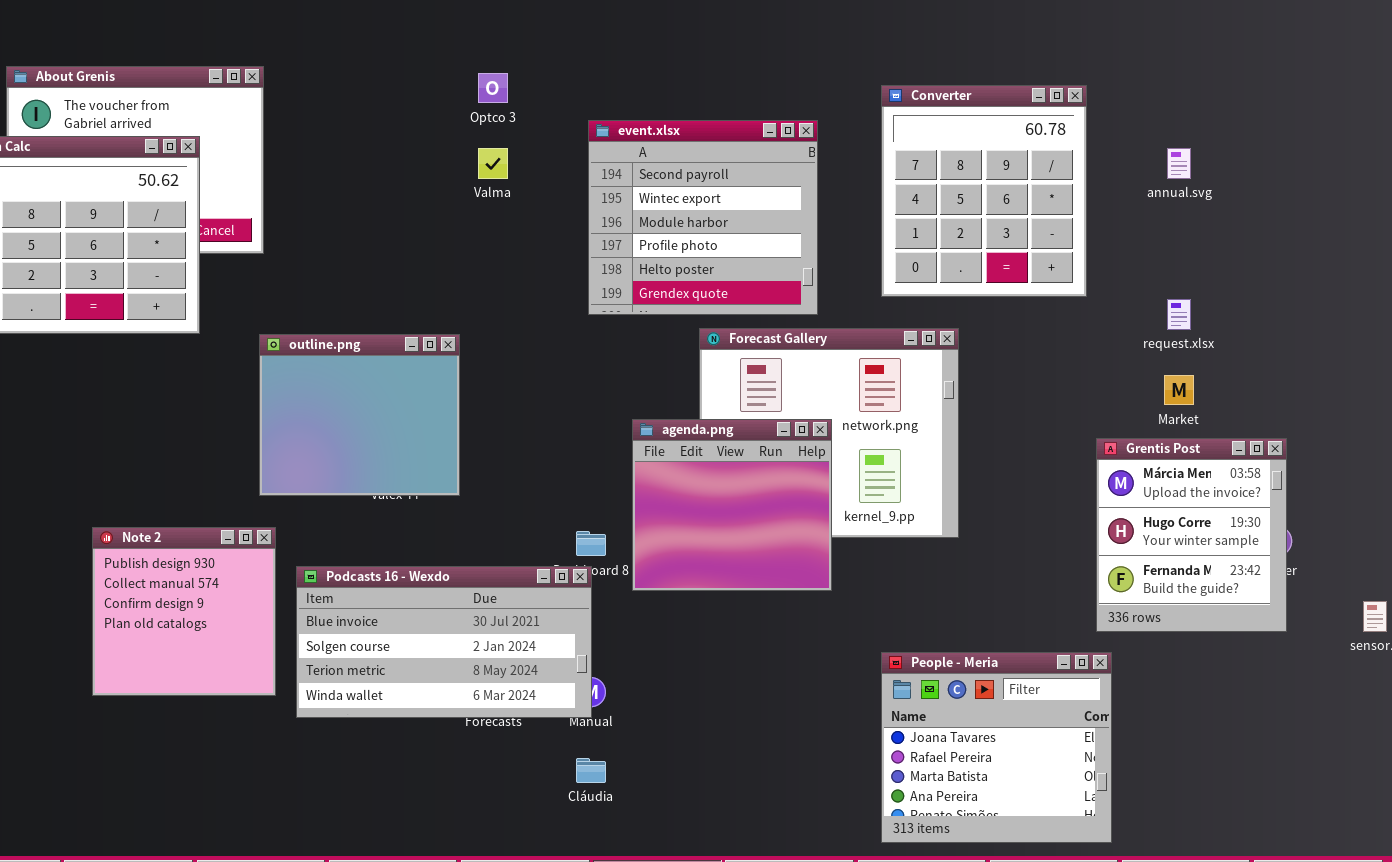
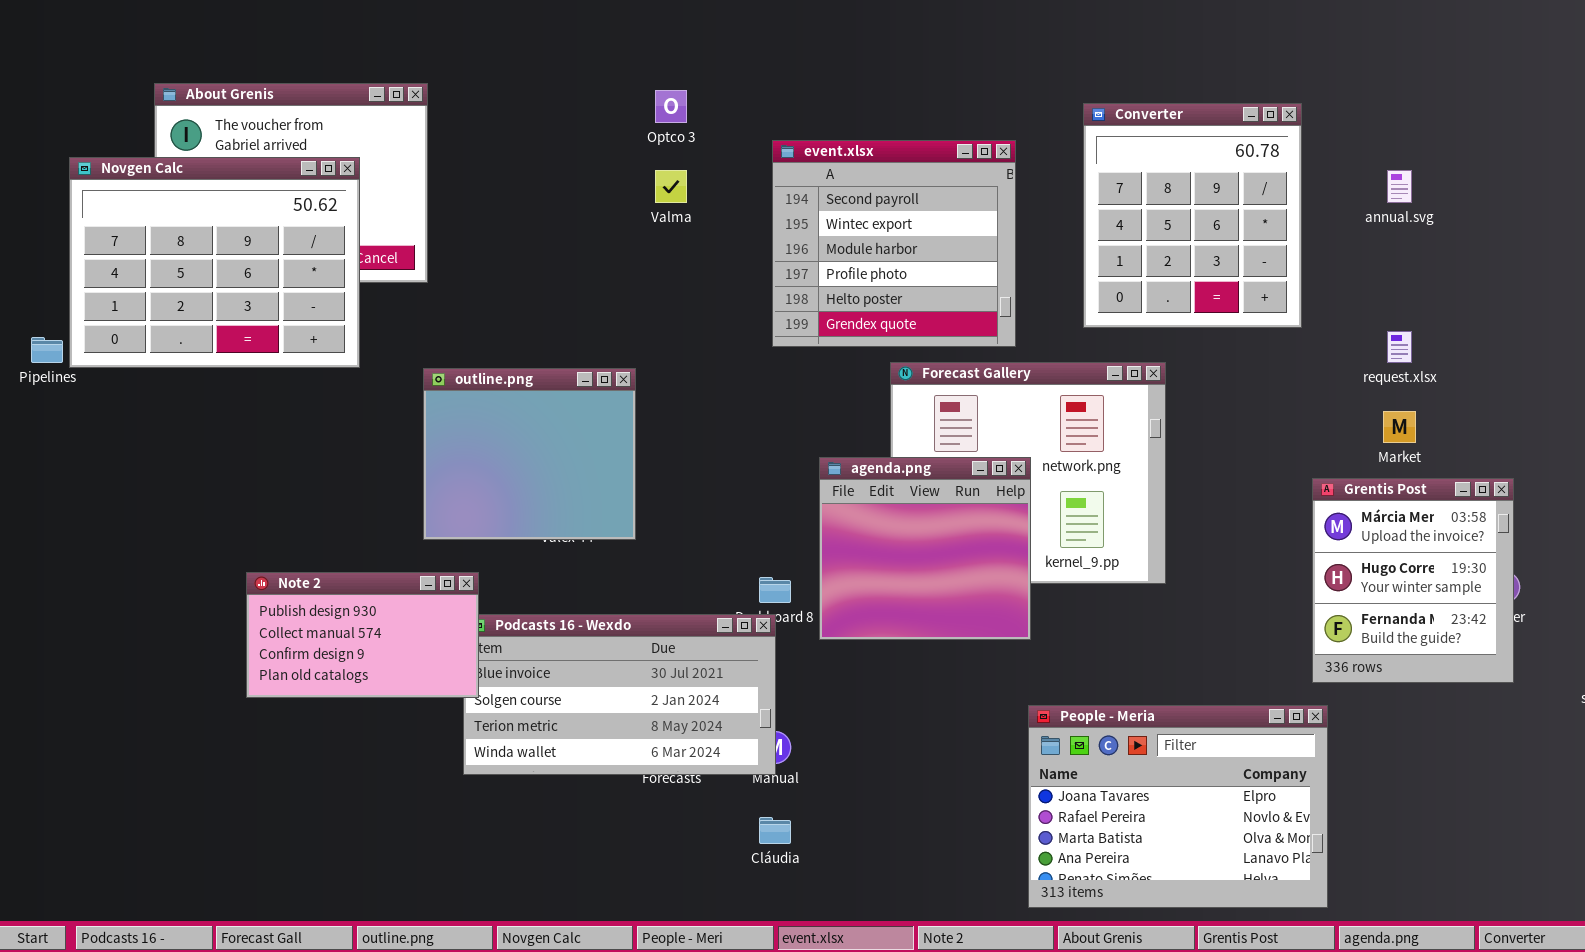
Note 2: [92,527,276,696] -> [246,572,479,698], resized
People - Meria: [881,652,1112,843] -> [1028,705,1328,908], resized

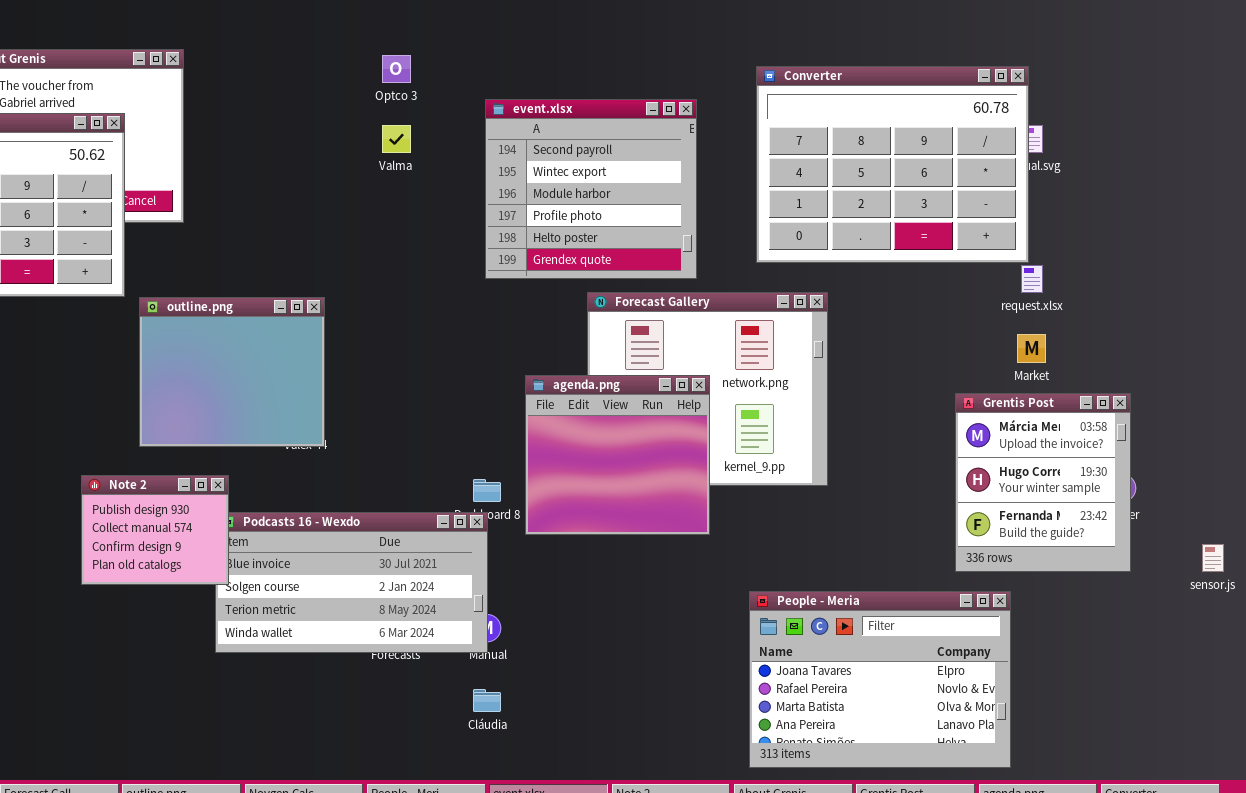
Converter: [1083,103,1302,328] -> [756,66,1029,263], resized
outline.png: [423,368,636,540] -> [139,297,325,447], moved
Note 2: [246,572,479,698] -> [81,475,229,585], resized
People - Meria: [1028,705,1328,908] -> [749,591,1011,768], moved

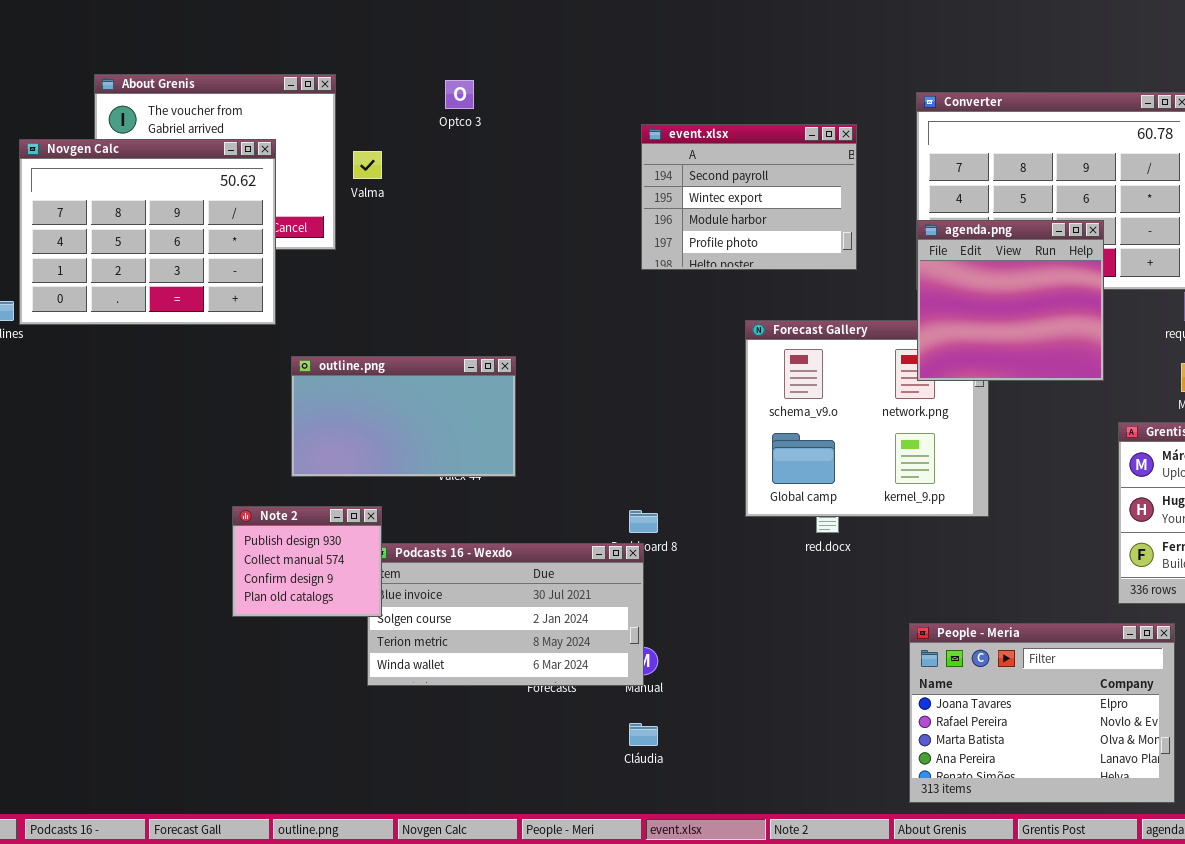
Optco 3: [382,55,411,83] -> [445,80,474,109], moved
event.xlsx: [485,99,697,279] -> [641,124,857,270], resized
Valma: [382,125,411,153] -> [353,151,382,179], moved
outline.png: [139,297,325,447] -> [291,356,516,477], resized
agenda.png: [525,375,710,535] -> [917,220,1104,381], moved

